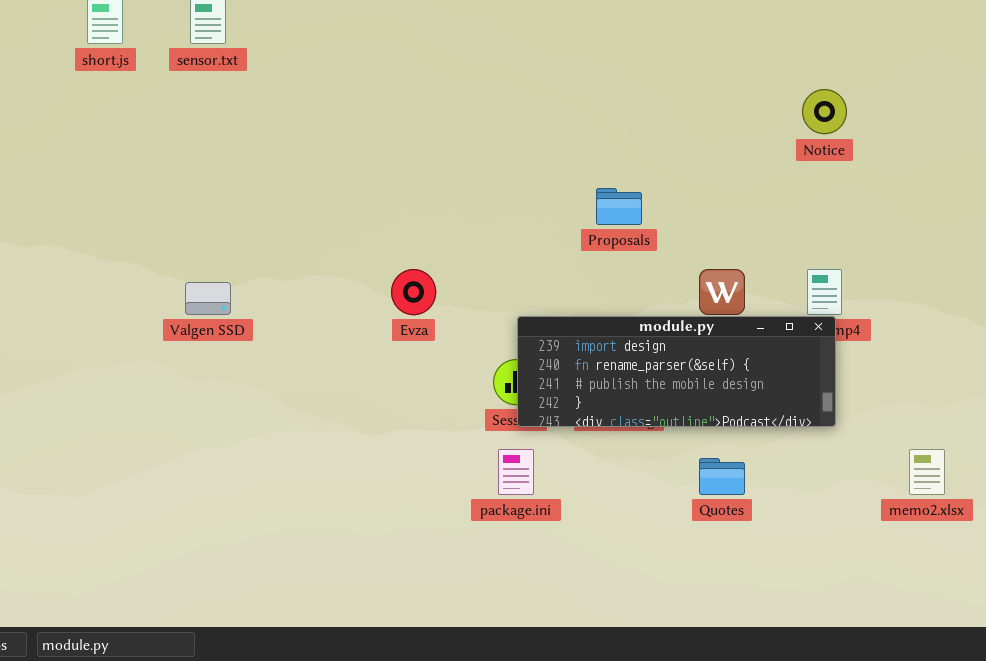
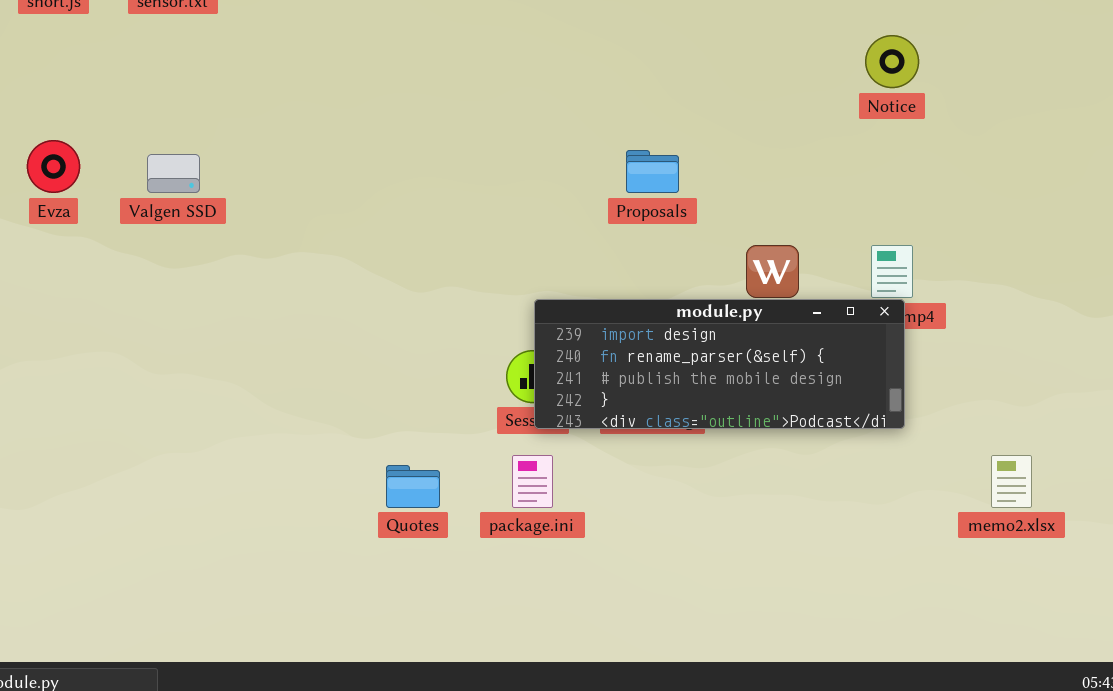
Evza: [391,269,436,315] -> [27,140,80,193], moved
Valgen SSD: [185,282,231,315] -> [147,154,200,193], moved
Quotes: [699,458,745,495] -> [386,465,440,508], moved

